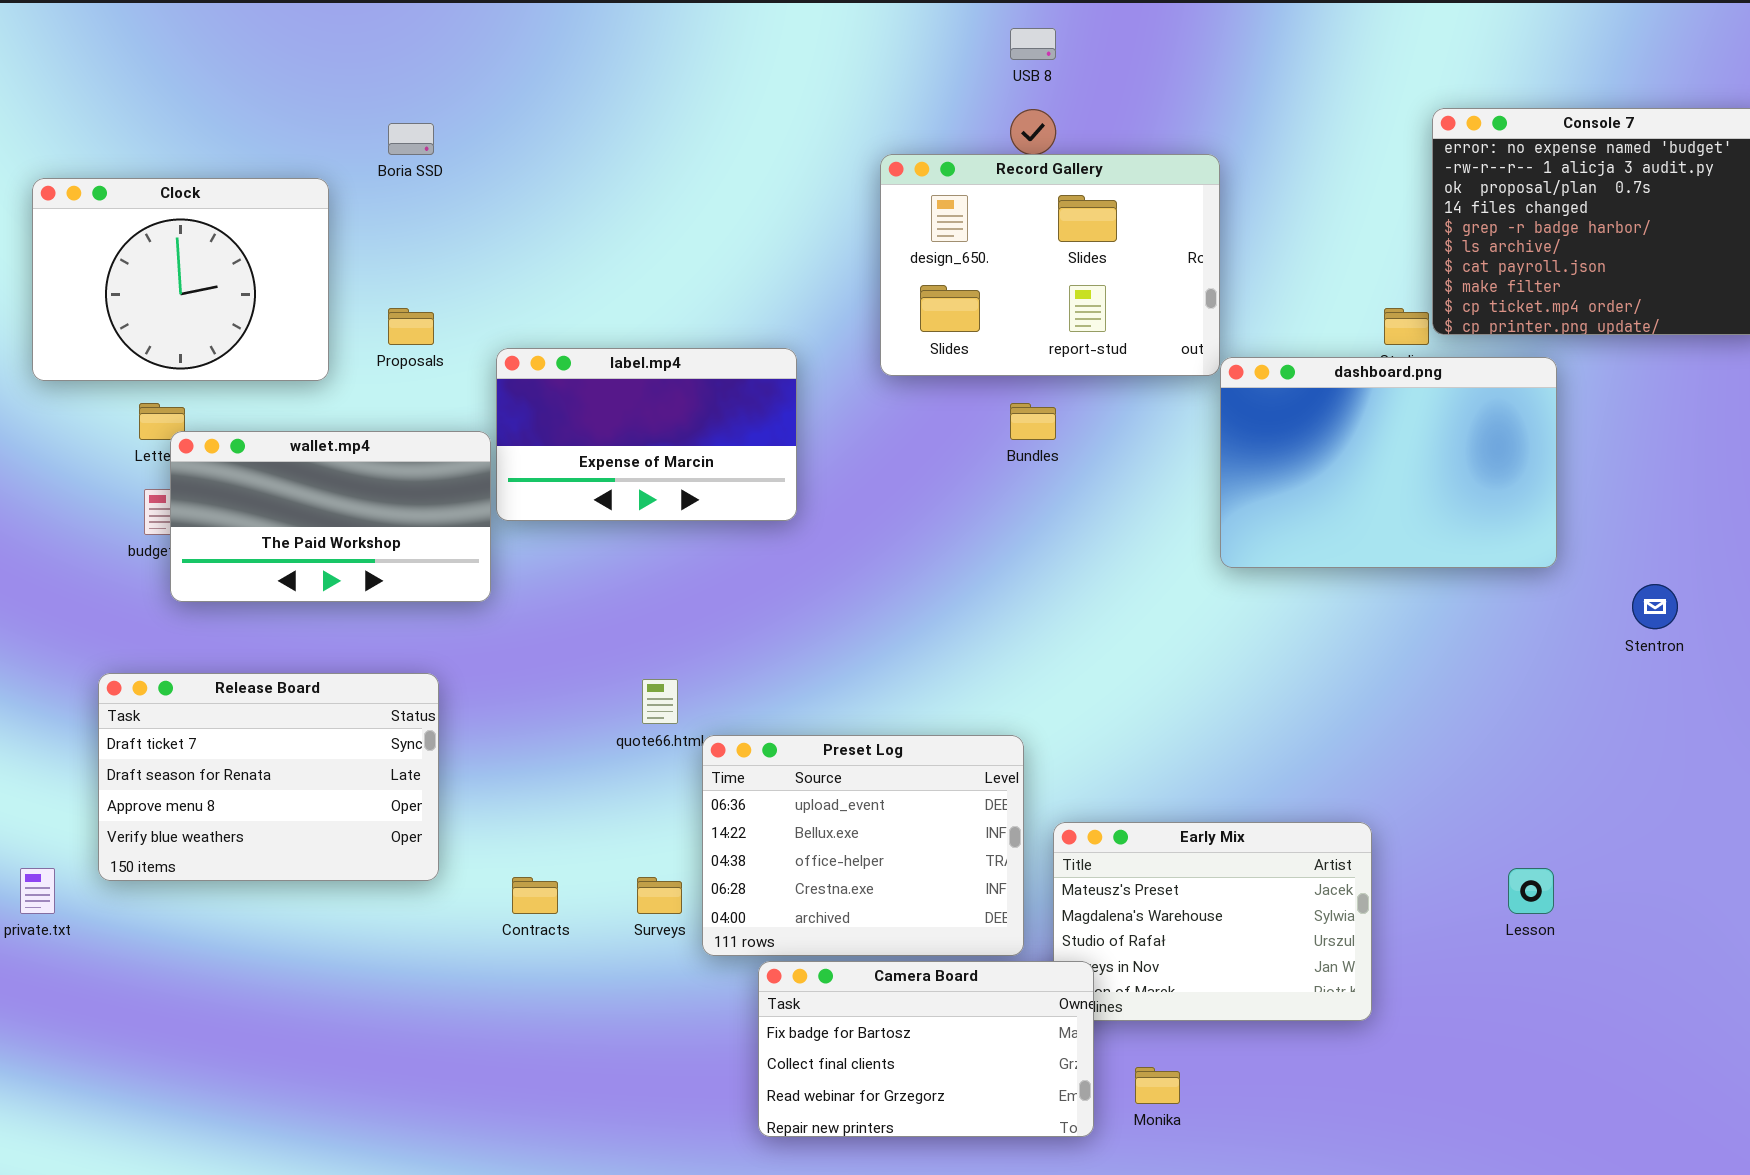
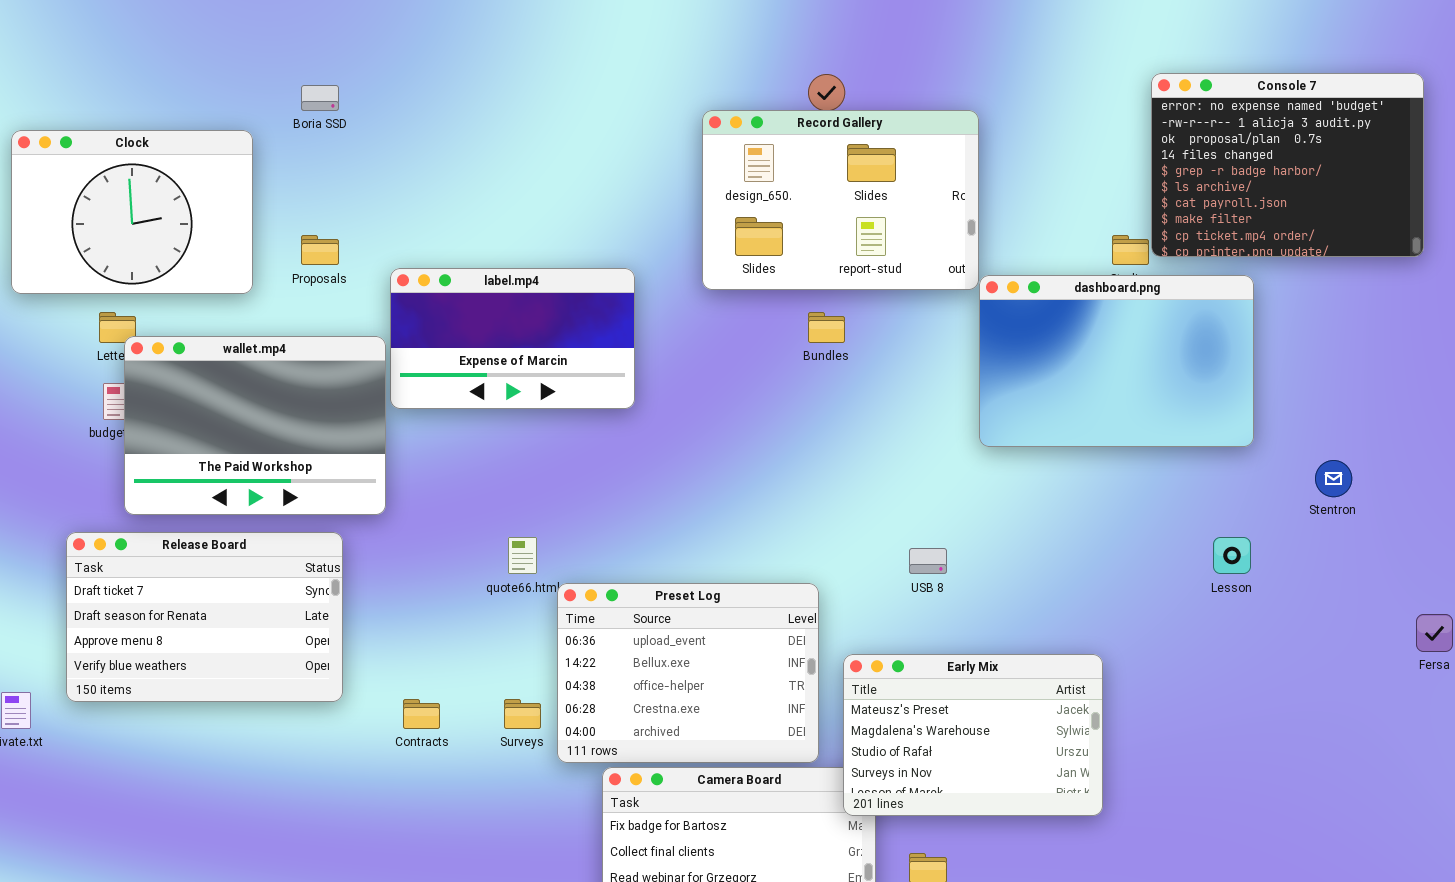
USB 8: [1010,28,1056,60] -> [909,548,947,574], moved
wallet.mp4: [170,431,491,602] -> [124,336,386,515], resized
Early Mix: [1053,822,1372,1021] -> [843,654,1103,816], raised
Lesson: [1508,868,1554,914] -> [1213,537,1251,574], moved

